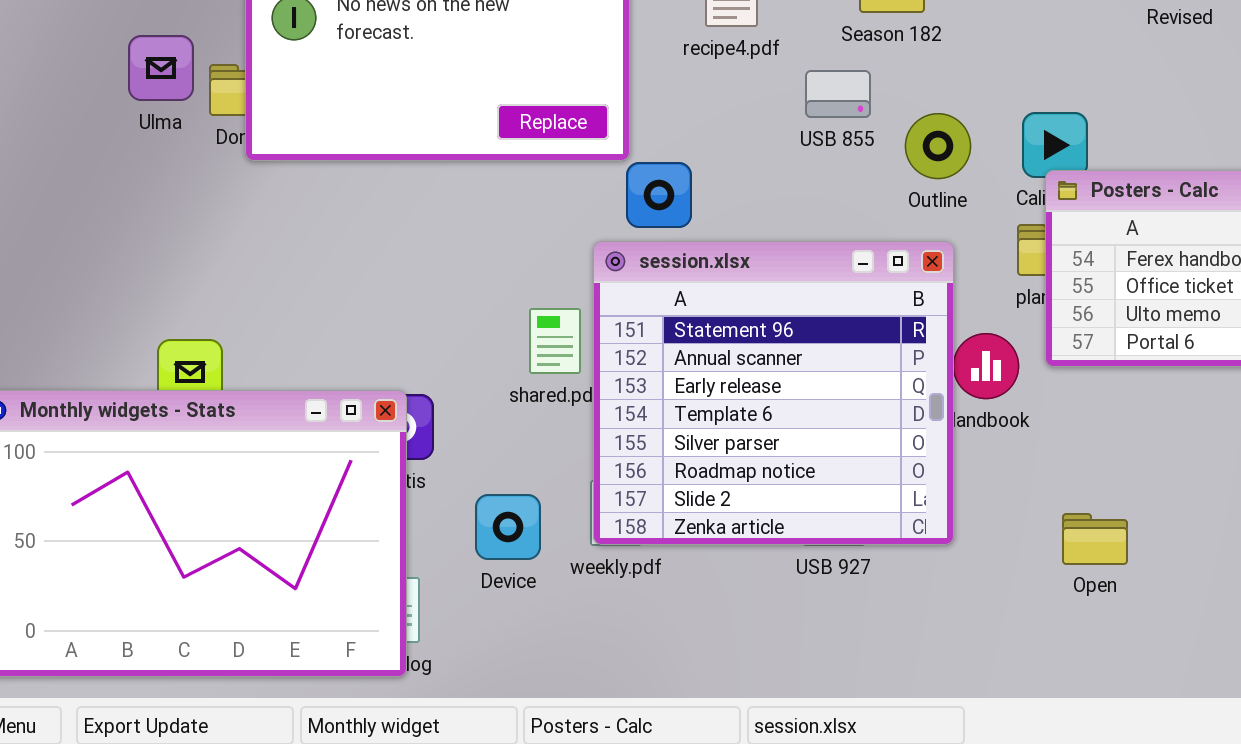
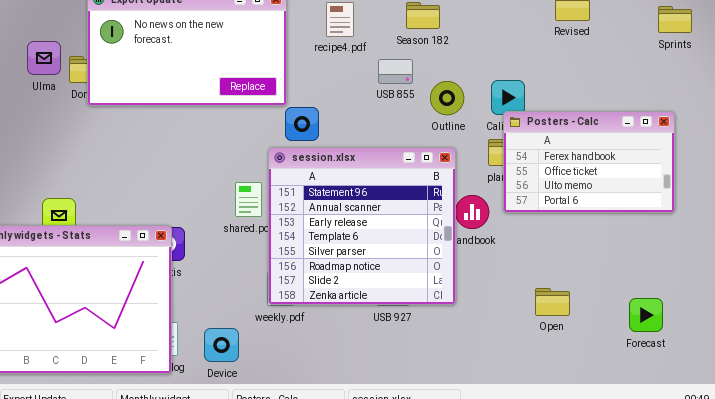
Device: [475,494,541,560] -> [204,328,239,362], moved
Open: [1062,513,1128,565] -> [535,288,570,316], moved

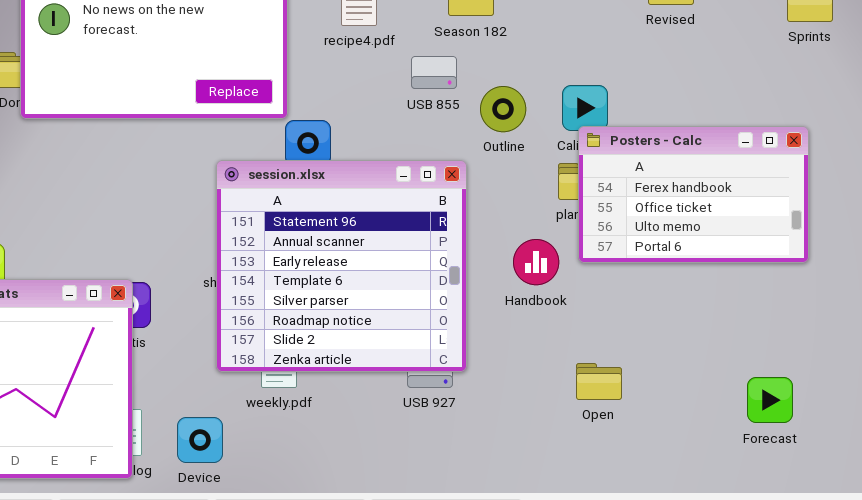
session.xlsx: [268,147,456,305] -> [216,160,467,372], moved
Open: [535,288,570,316] -> [576,363,622,400], moved

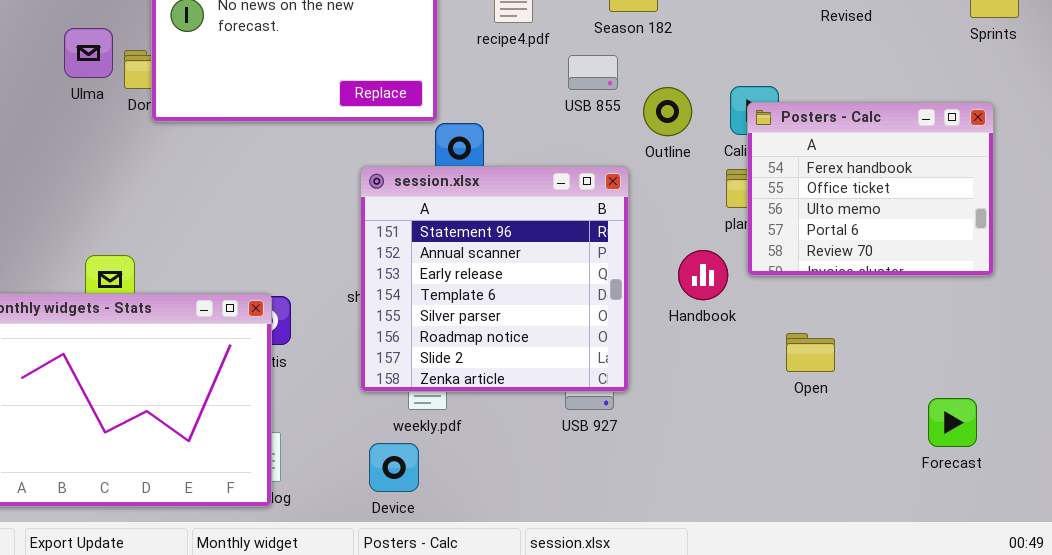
Posters - Calc: [578,126,809,263] -> [747,102,994,276], resized
Open: [576,363,622,400] -> [786,333,835,372], moved
Device: [177,417,223,463] -> [369,443,419,492], moved

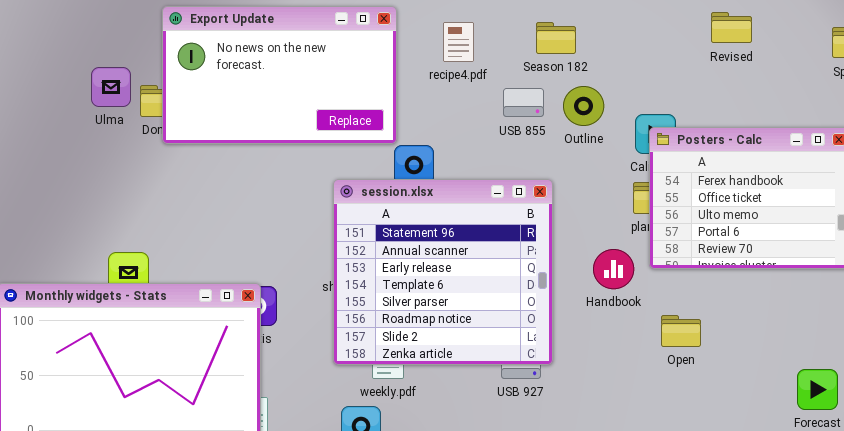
Outline: [643,87,692,136] -> [563,86,604,126], moved
Open: [786,333,835,372] -> [661,315,701,347], moved

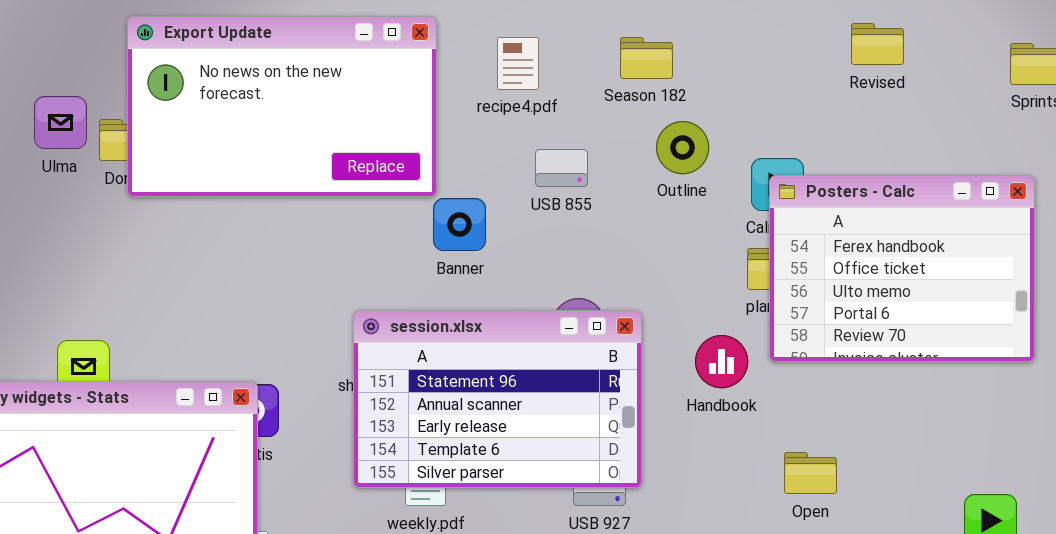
USB 855: [503,88,544,117] -> [535,149,588,187], moved
session.xlsx: [333,179,553,365] -> [353,310,642,488], resized
Open: [661,315,701,347] -> [784,452,837,494], moved

